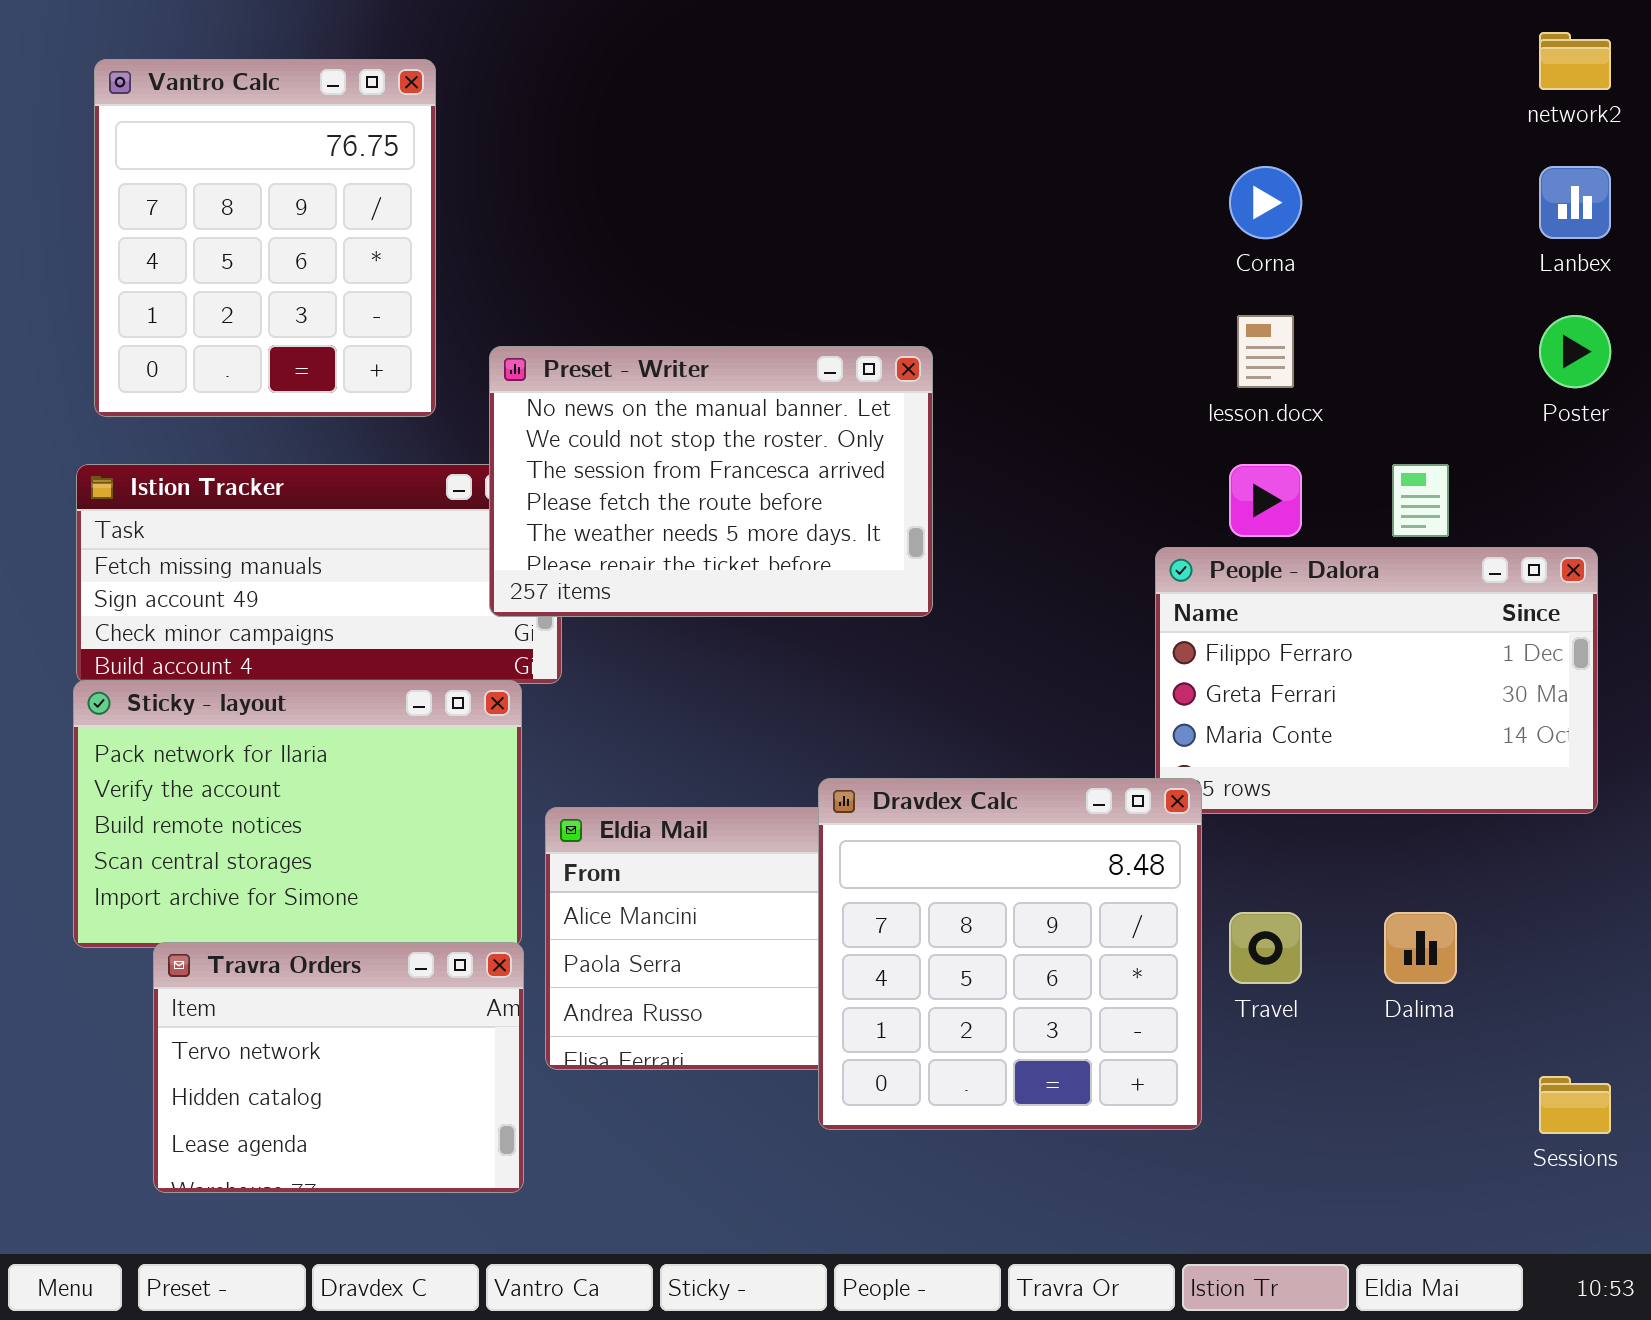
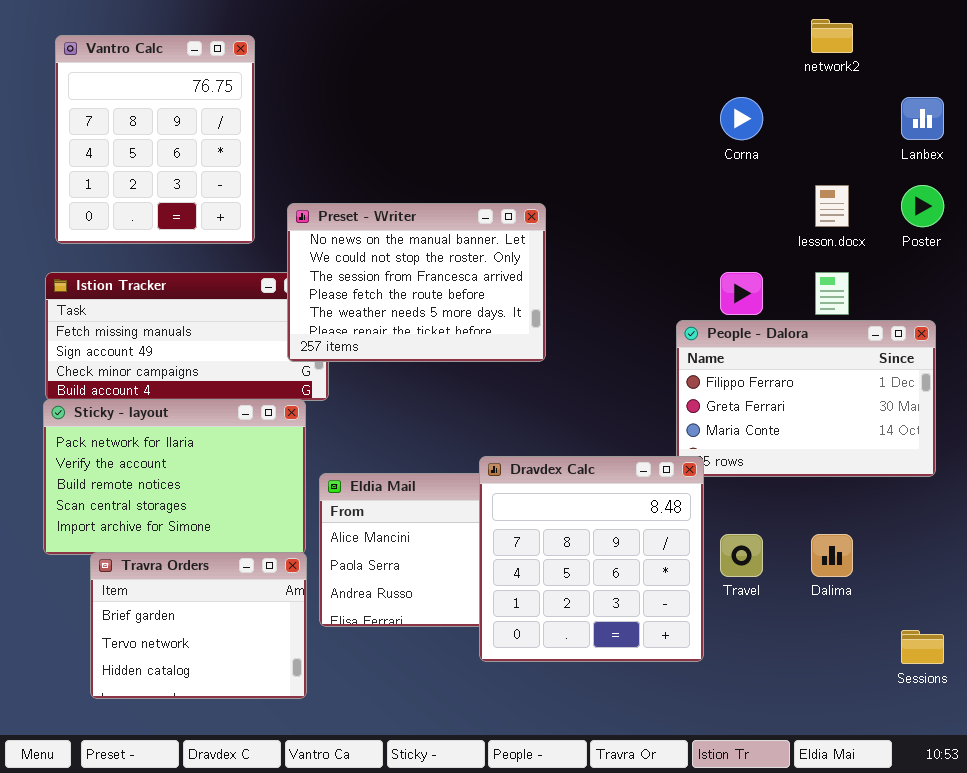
network2: [1539,32,1611,90] -> [811,19,853,53], moved
lesson.docx: [1237,315,1294,388] -> [815,185,849,227], moved
Travra Orders: [153,942,524,1193] -> [90,552,307,699], scrolled up 1 row

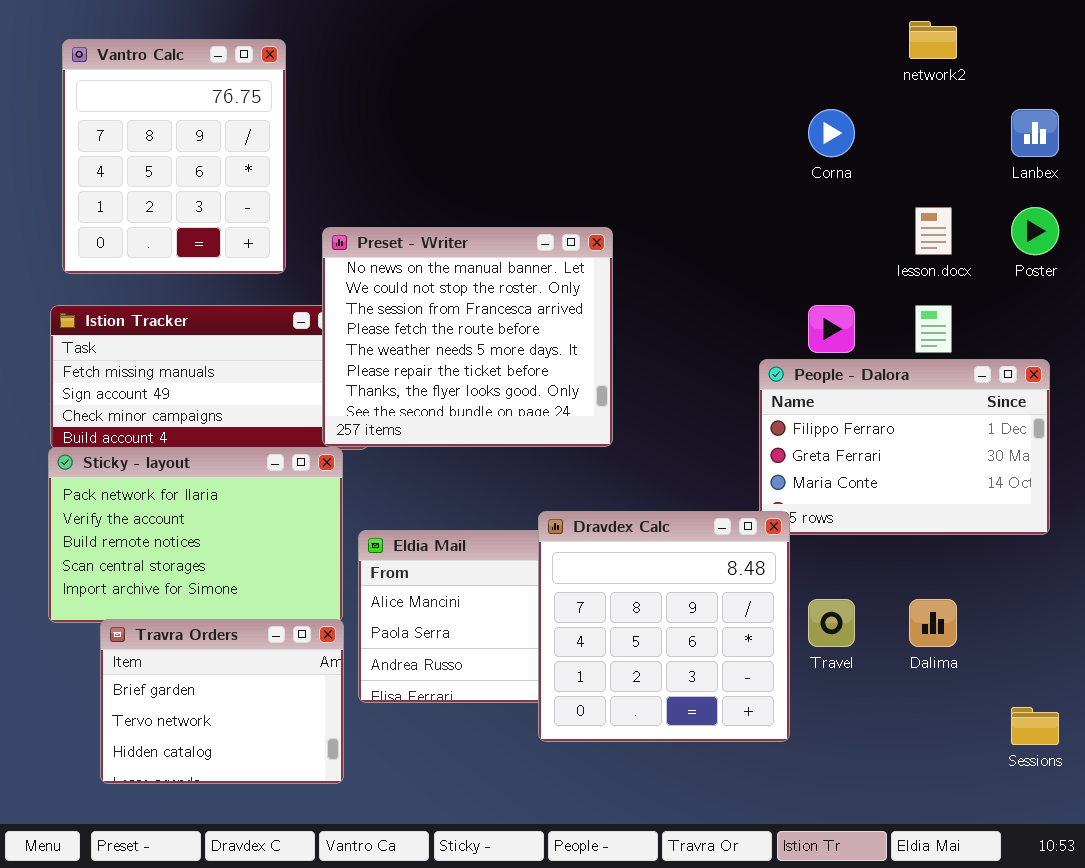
Preset - Writer: [287,203,546,362] -> [322,227,613,447], resized

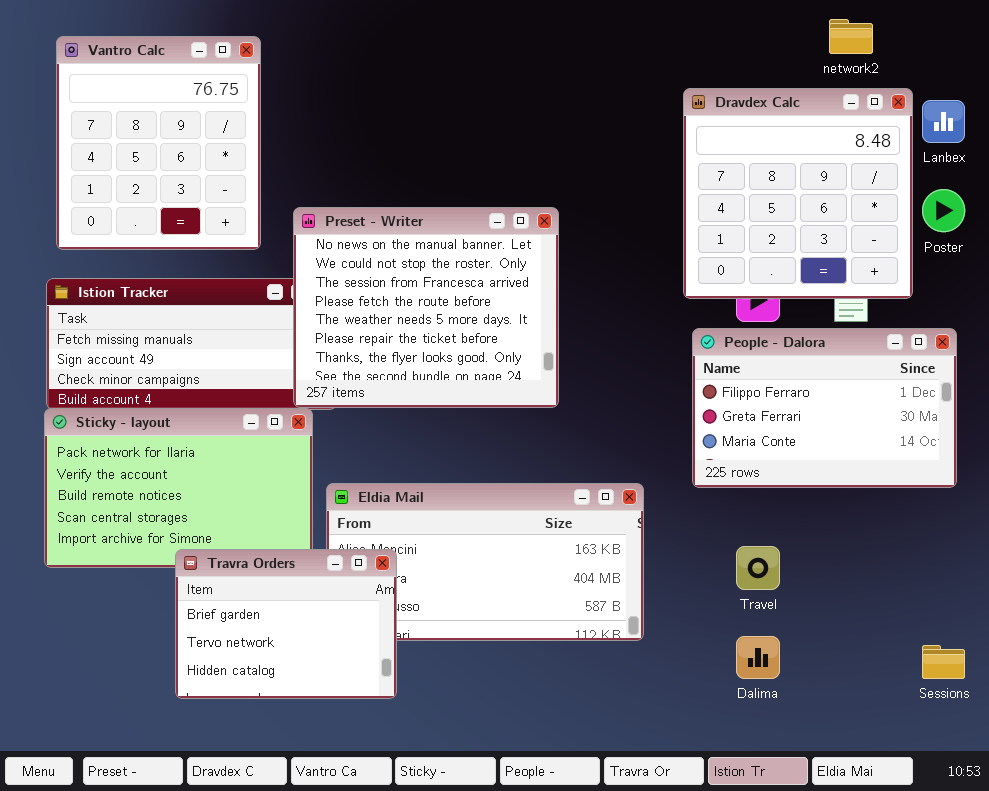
Dravdex Calc: [538,511,790,742] -> [683,88,913,299], moved
Dalima: [909,599,957,647] -> [736,636,780,679], moved
Travra Orders: [100,619,344,784] -> [175,549,397,699], moved

